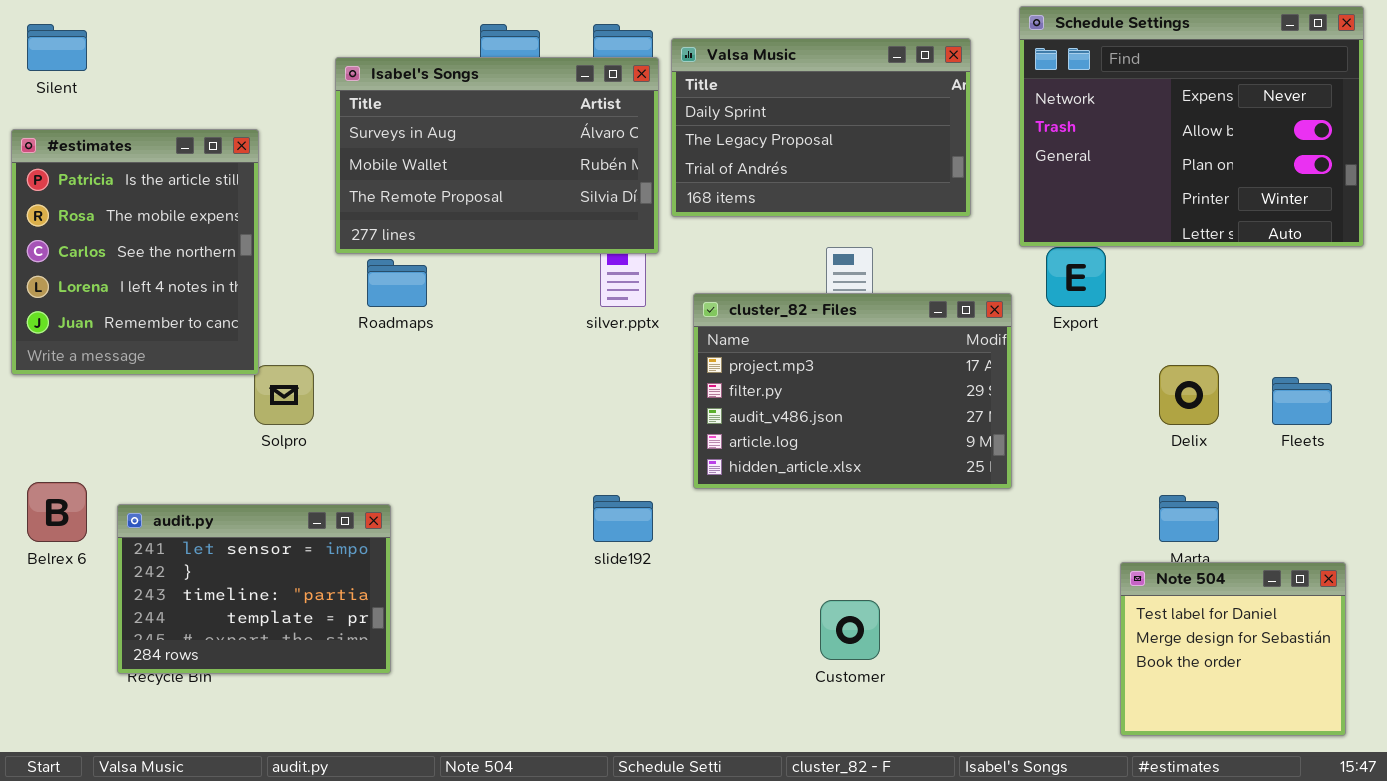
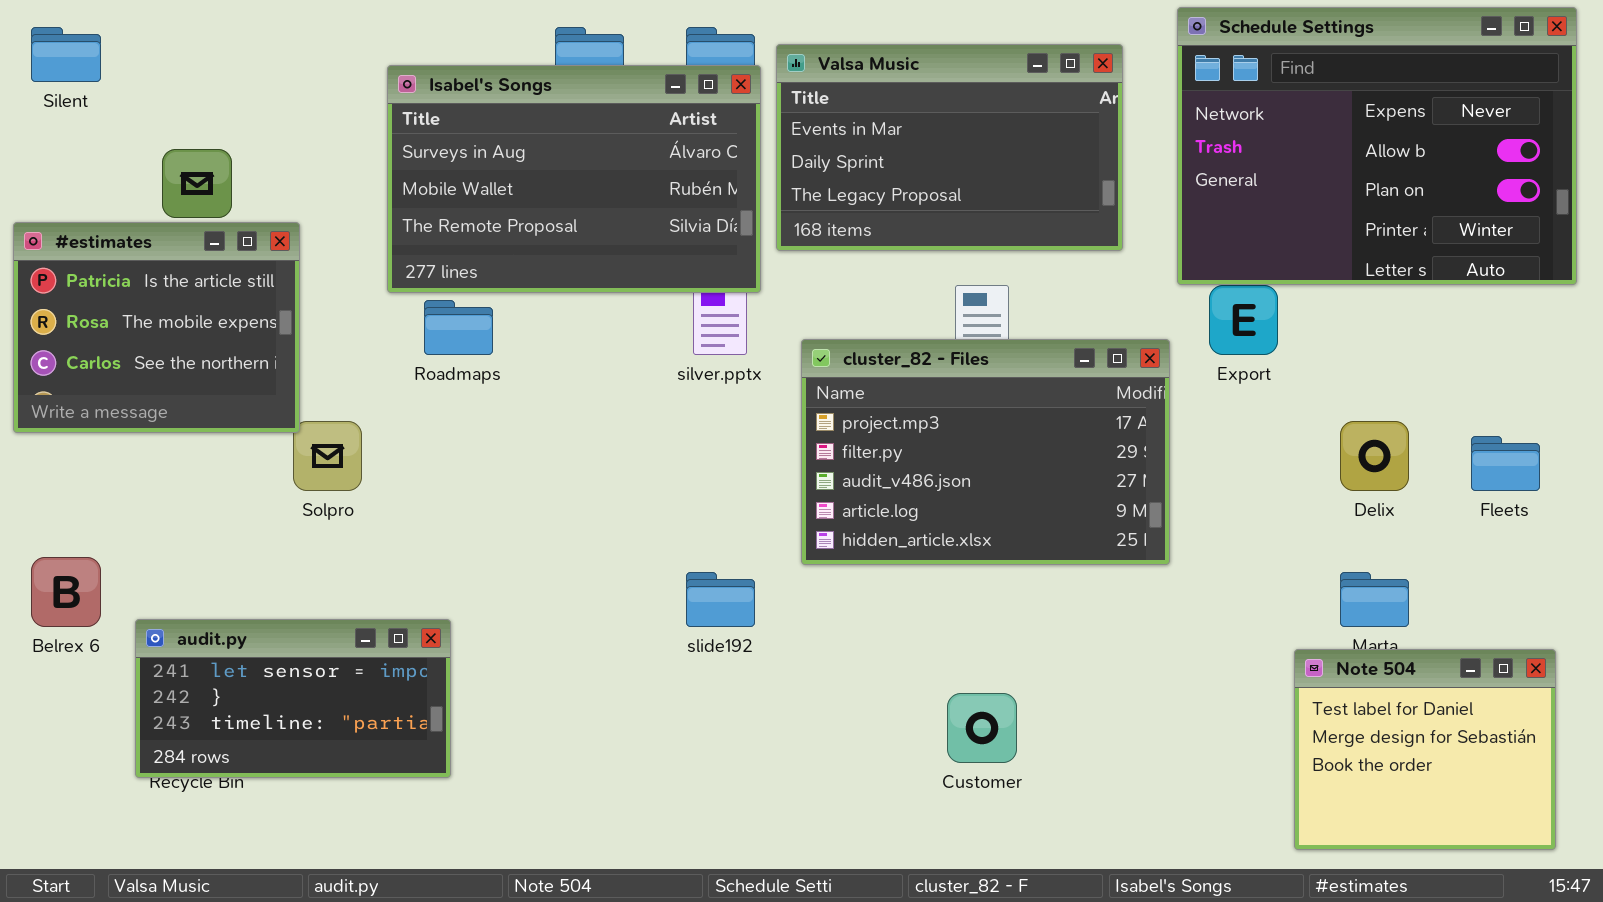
Valsa Music: [671,38,971,217] -> [776,44,1123,251], scrolled up 1 row
#estimates: [11,129,259,375] -> [13,222,300,433], resized
audit.py: [117,504,391,674] -> [135,619,451,778], resized

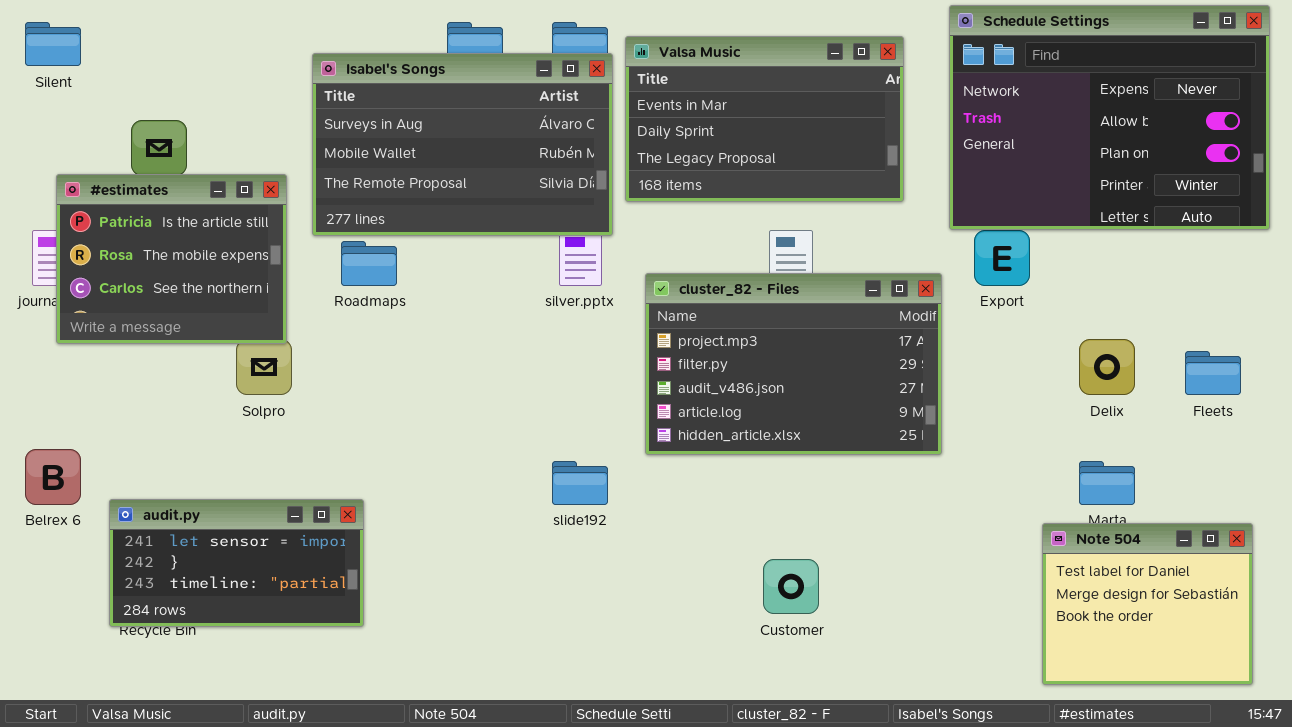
#estimates: [13,222,300,433] -> [56,174,287,344], moved

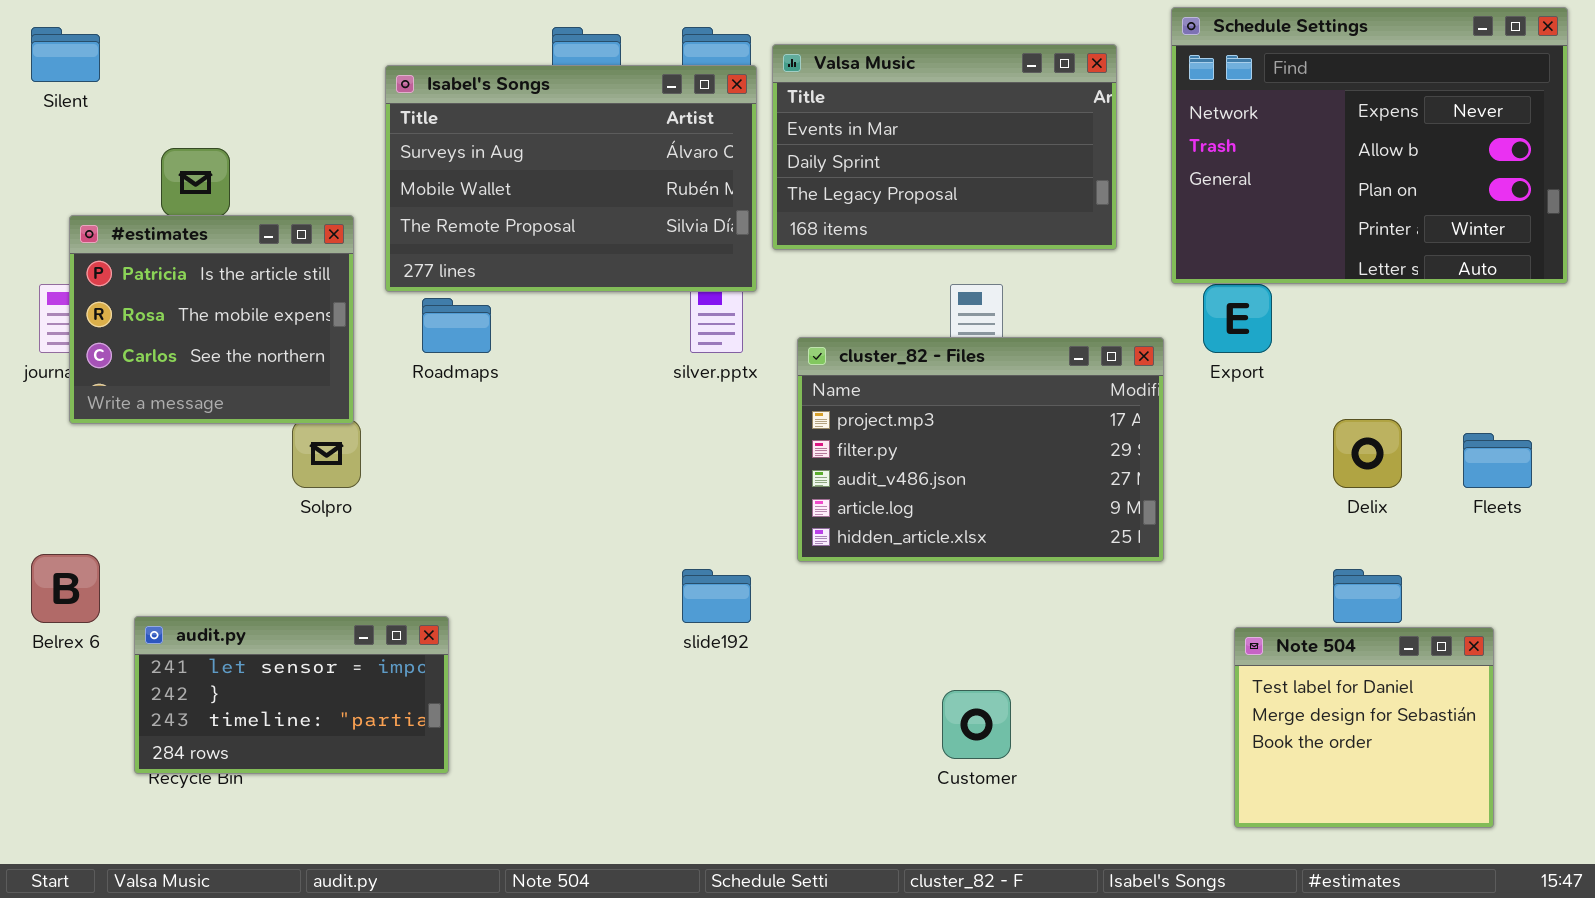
Note 504: [1042,523,1253,685] -> [1234,627,1494,828], moved

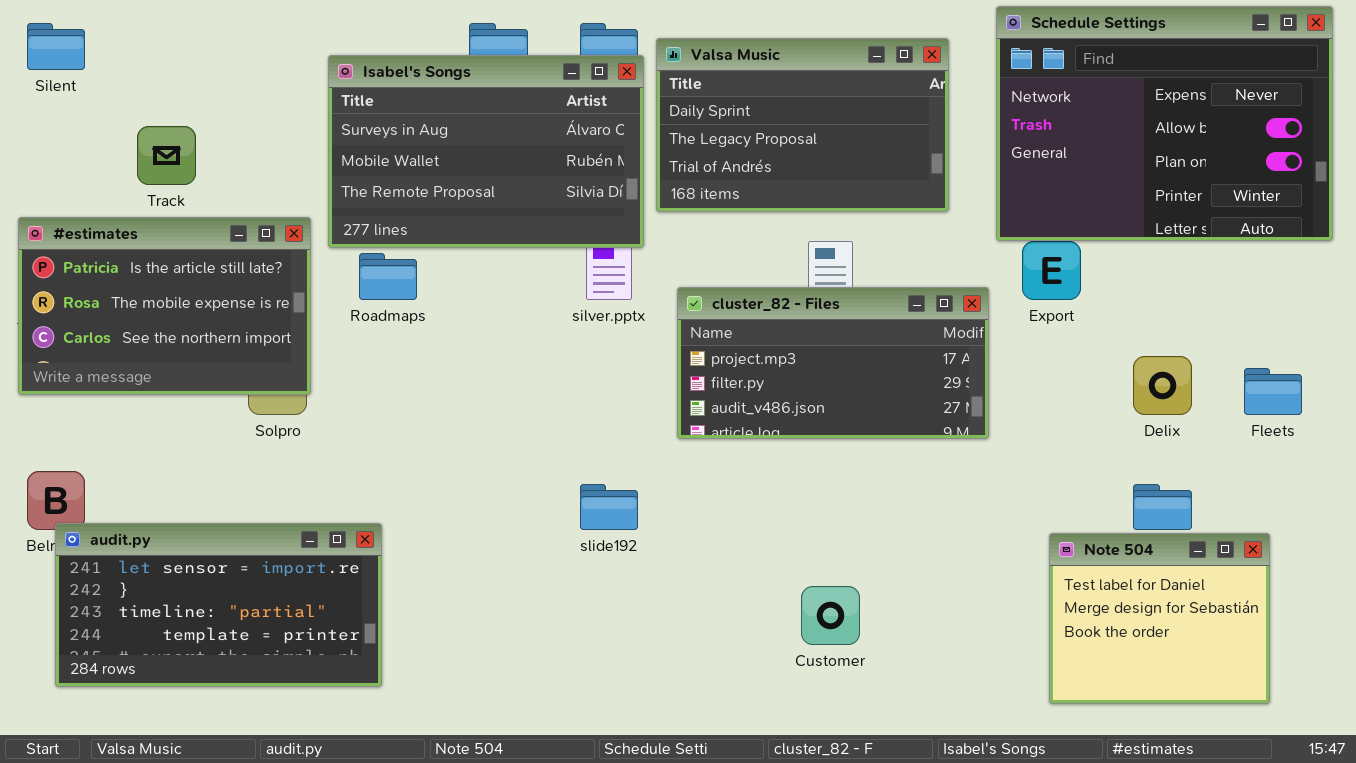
Valsa Music: [772,44,1117,250] -> [656,38,949,212], scrolled down 1 row
#estimates: [69,215,354,424] -> [18,217,311,395], moved, resized
cluster_82 - Files: [797,337,1164,562] -> [677,287,989,439], resized
audit.py: [134,616,449,774] -> [55,523,382,687], resized

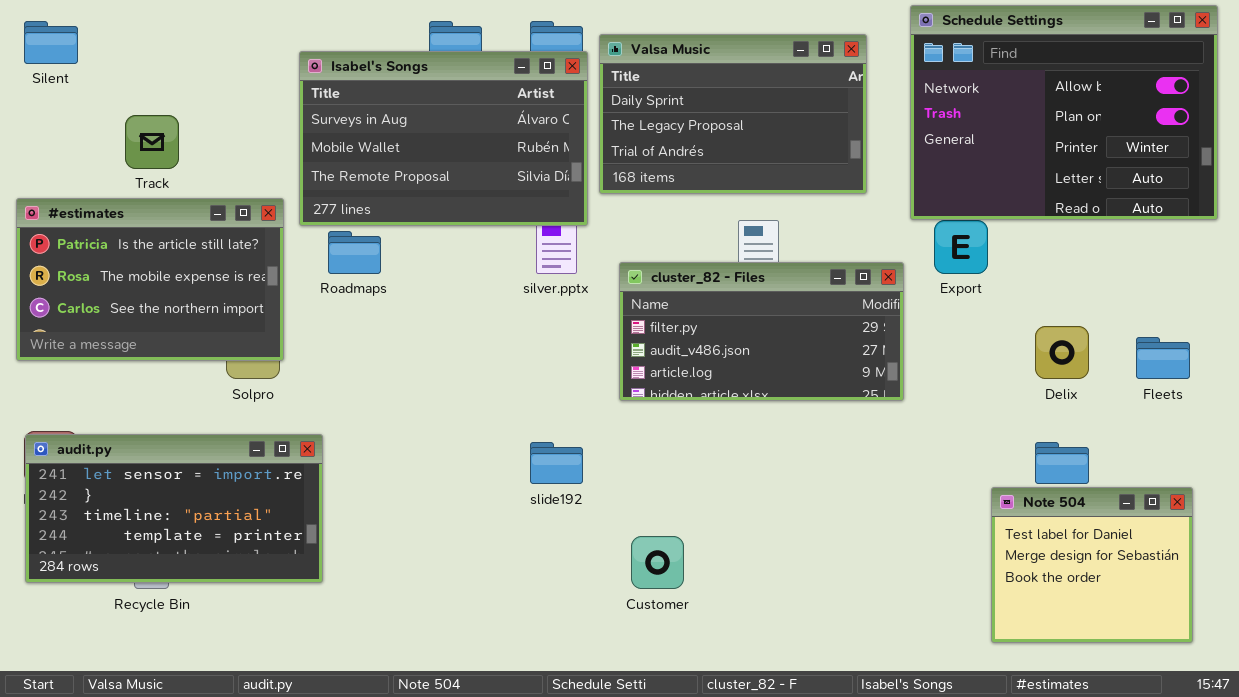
Schedule Settings: [996,6,1333,241] -> [910,5,1218,220], scrolled down 1 row
cluster_82 - Files: [677,287,989,439] -> [619,262,904,401], scrolled down 1 row
audit.py: [55,523,382,687] -> [25,434,323,583], moved
Note 504: [1049,533,1270,704] -> [991,487,1193,643], moved
Customer: [801,586,860,645] -> [631,536,684,589], moved

